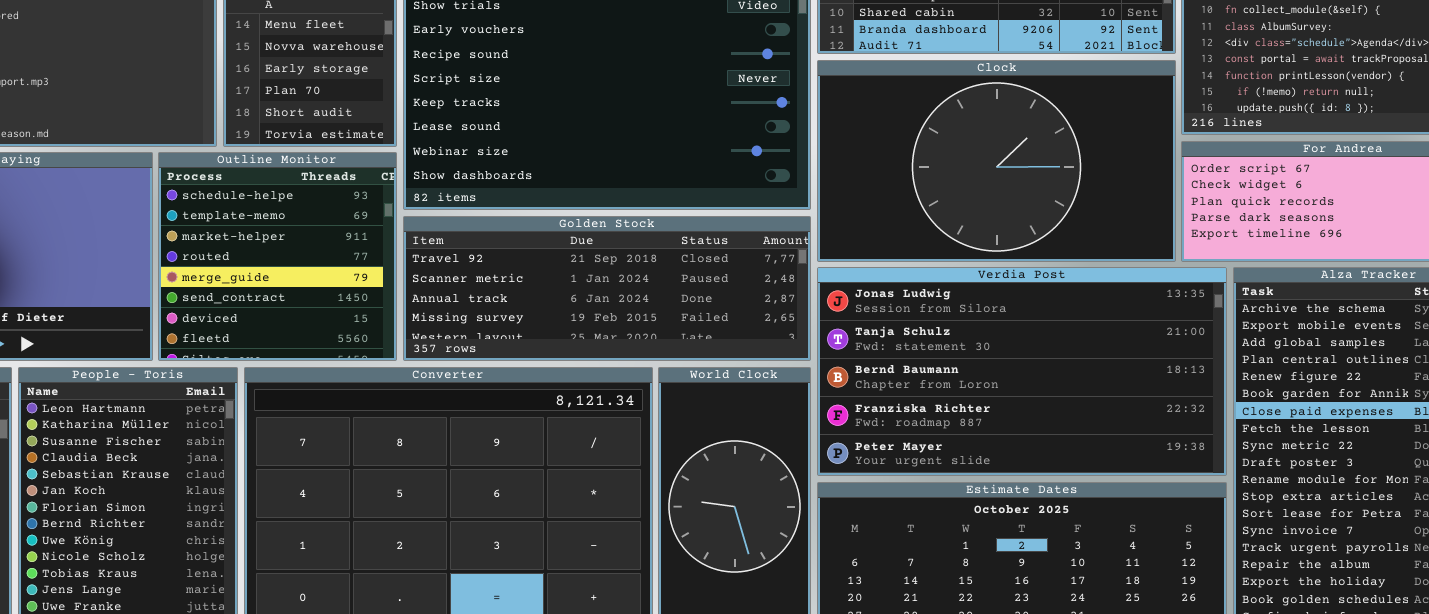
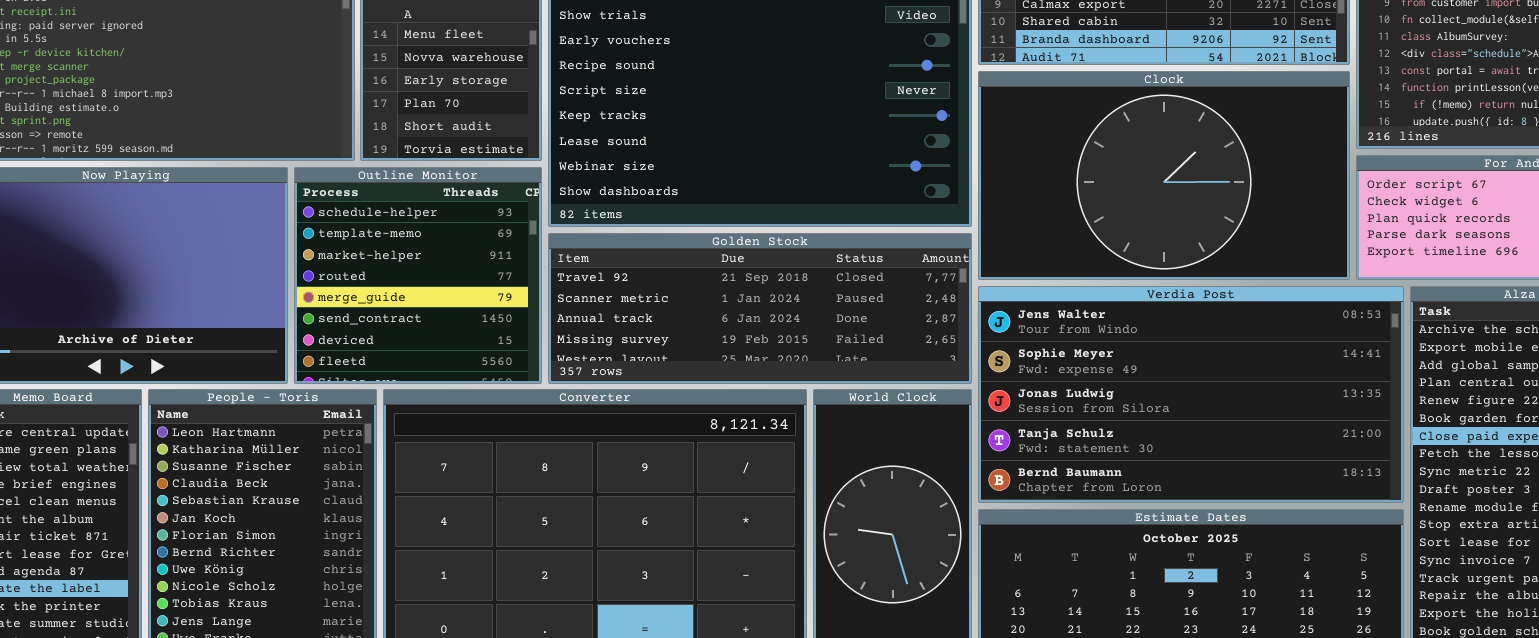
Verdia Post: [817,267,1227,476] -> [978,286,1404,503], scrolled up 2 rows

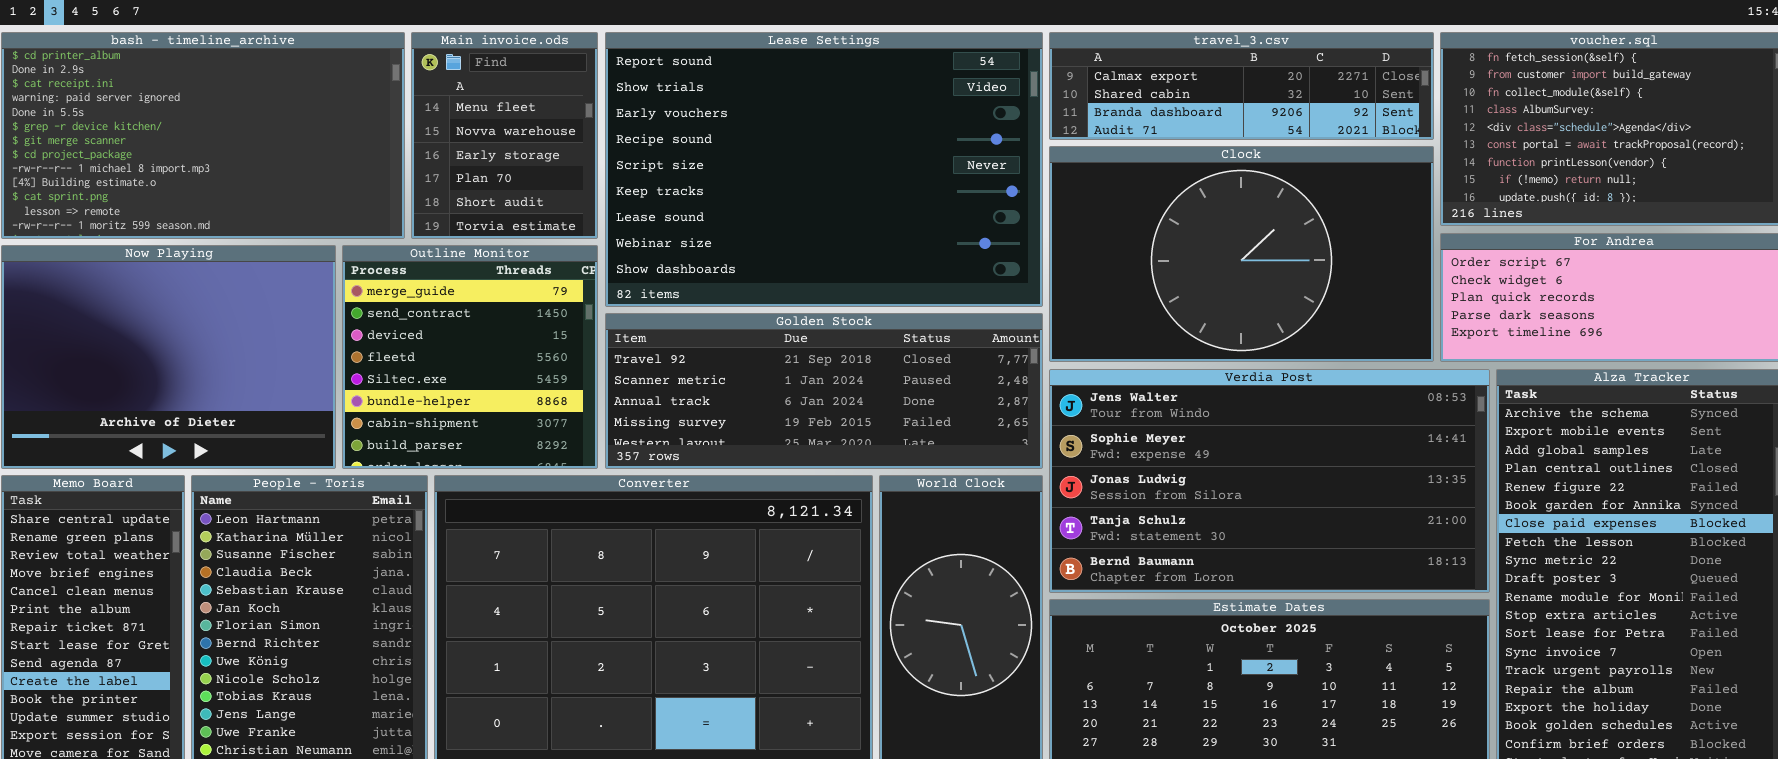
Outline Monitor: [294,167,542,384] -> [342,245,598,469], scrolled down 4 rows

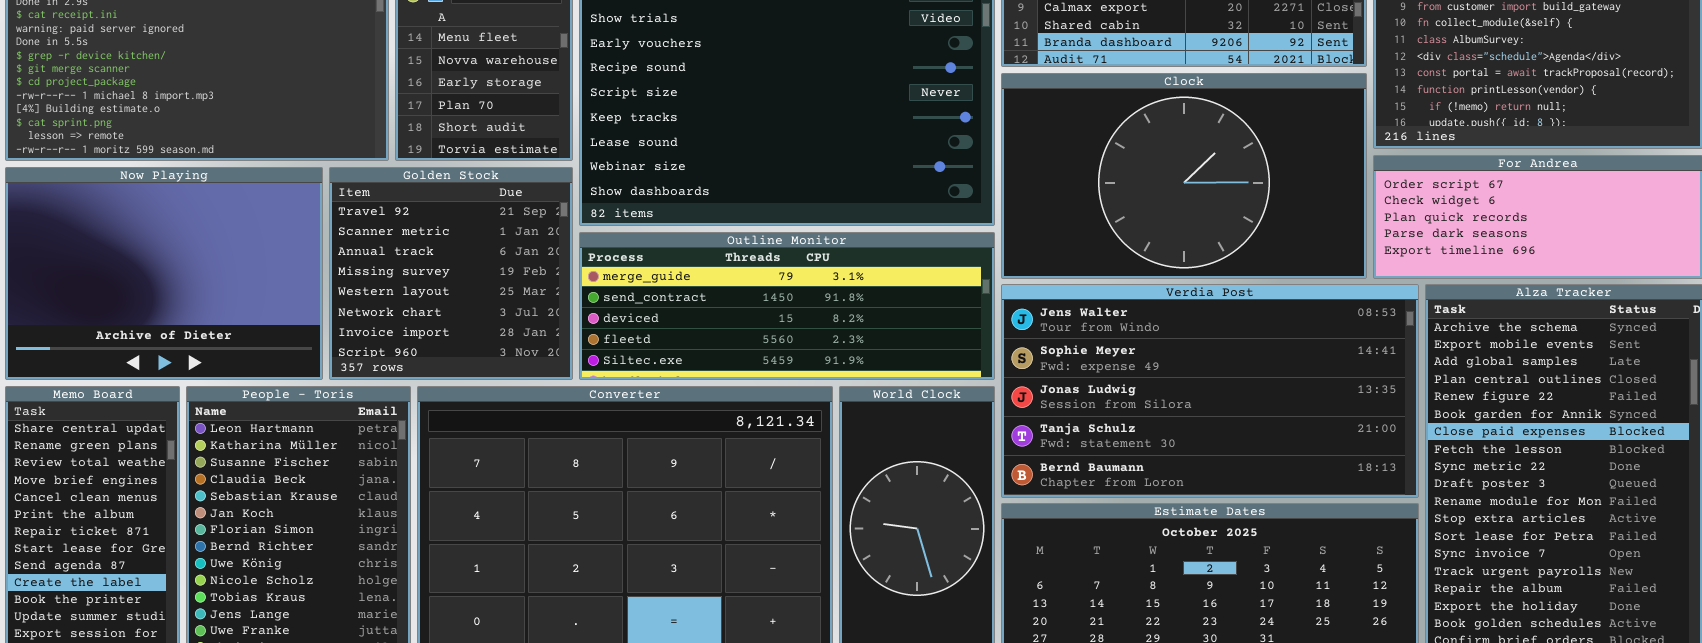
Outline Monitor: [342,245,598,469] -> [579,232,995,380], moved, resized
Golden Stock: [605,313,1043,469] -> [329,167,573,380], moved, resized

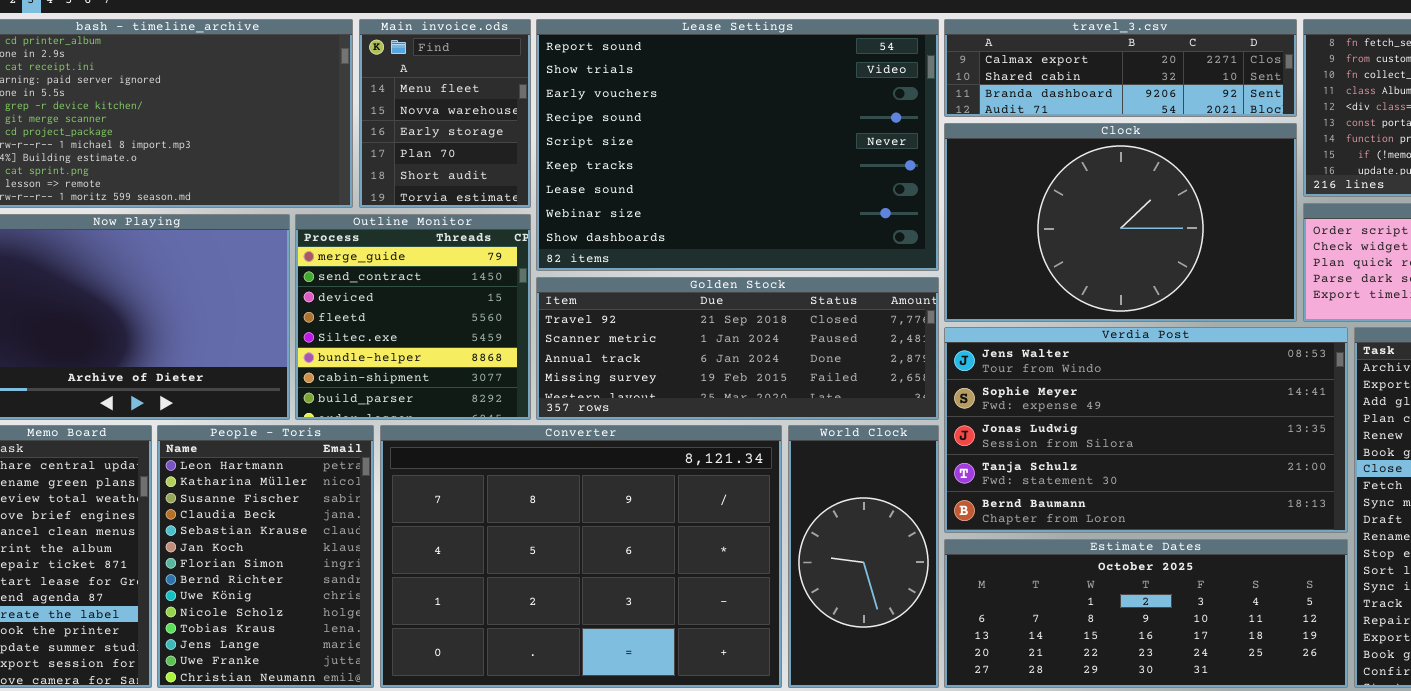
Golden Stock: [329,167,573,380] -> [536,277,939,420], moved, resized
Outline Monitor: [579,232,995,380] -> [295,214,531,420], moved, resized

